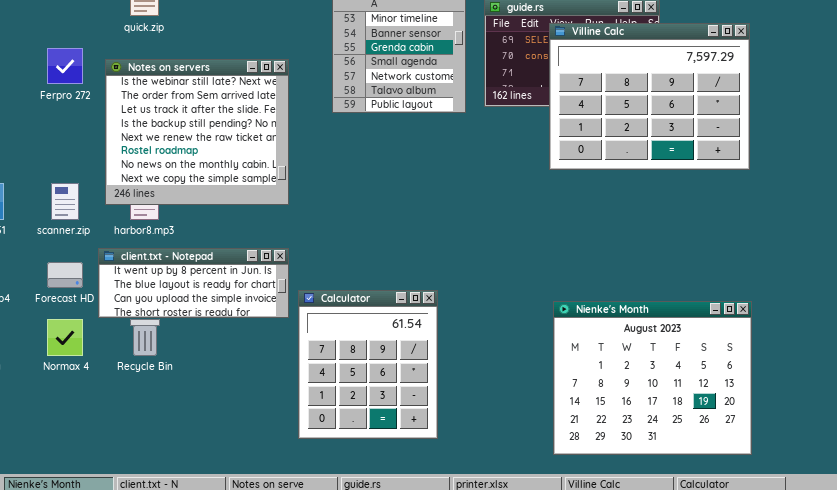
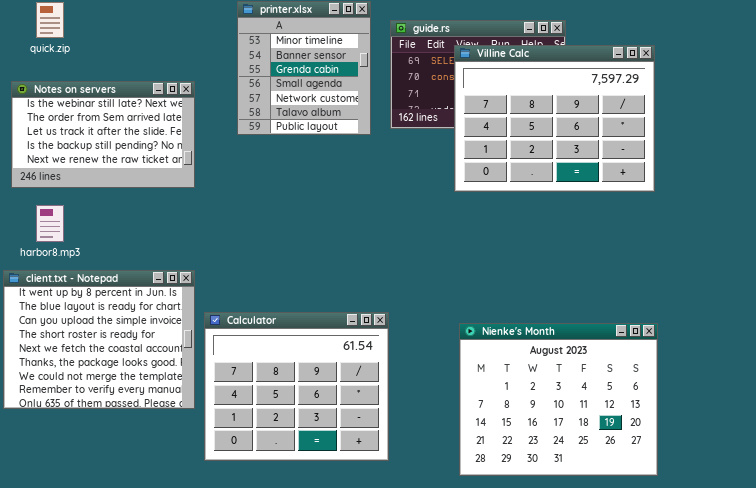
Notes on servers: [105,59,289,205] -> [11,81,195,188], resized
client.txt - Notepad: [98,248,289,318] -> [3,270,195,409], resized
Calculator: [298,290,438,439] -> [204,312,389,461], resized

